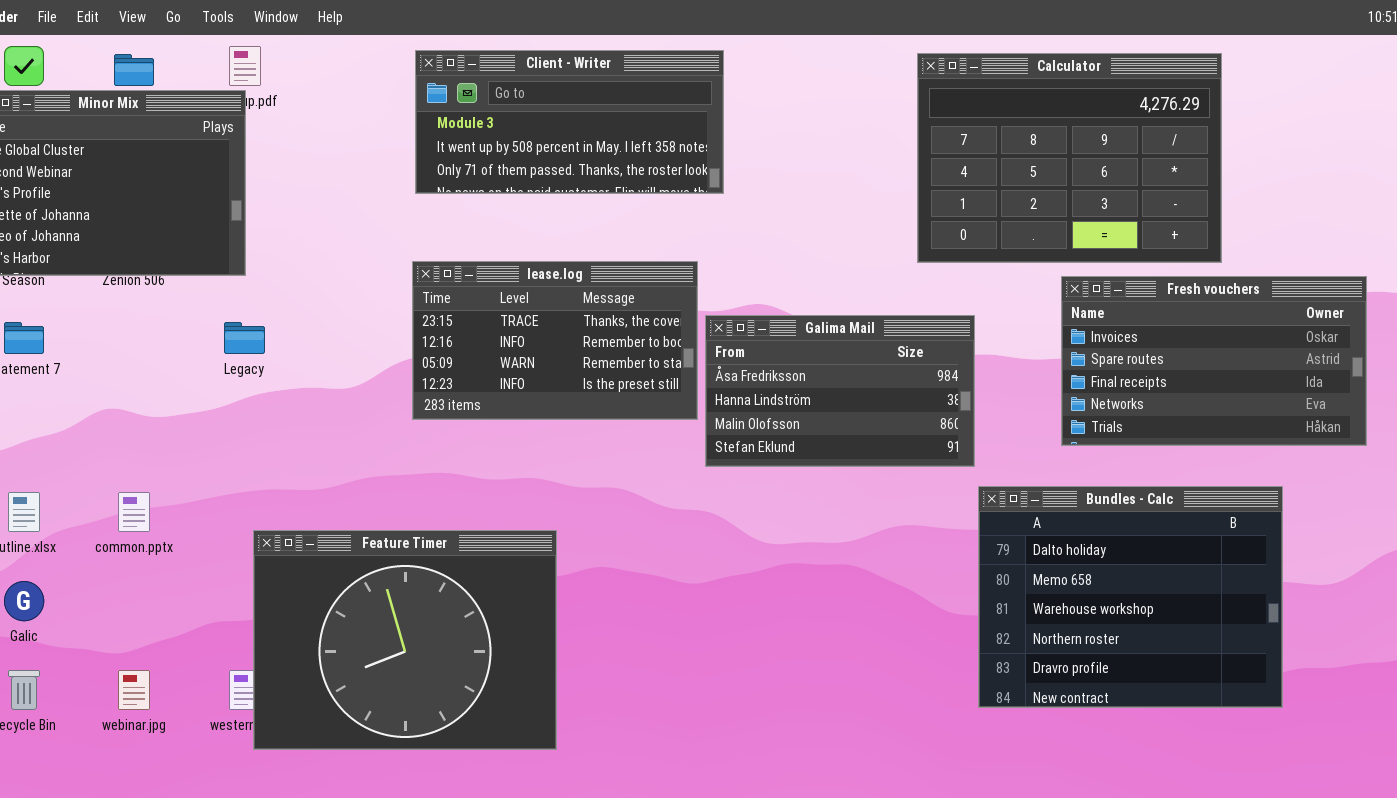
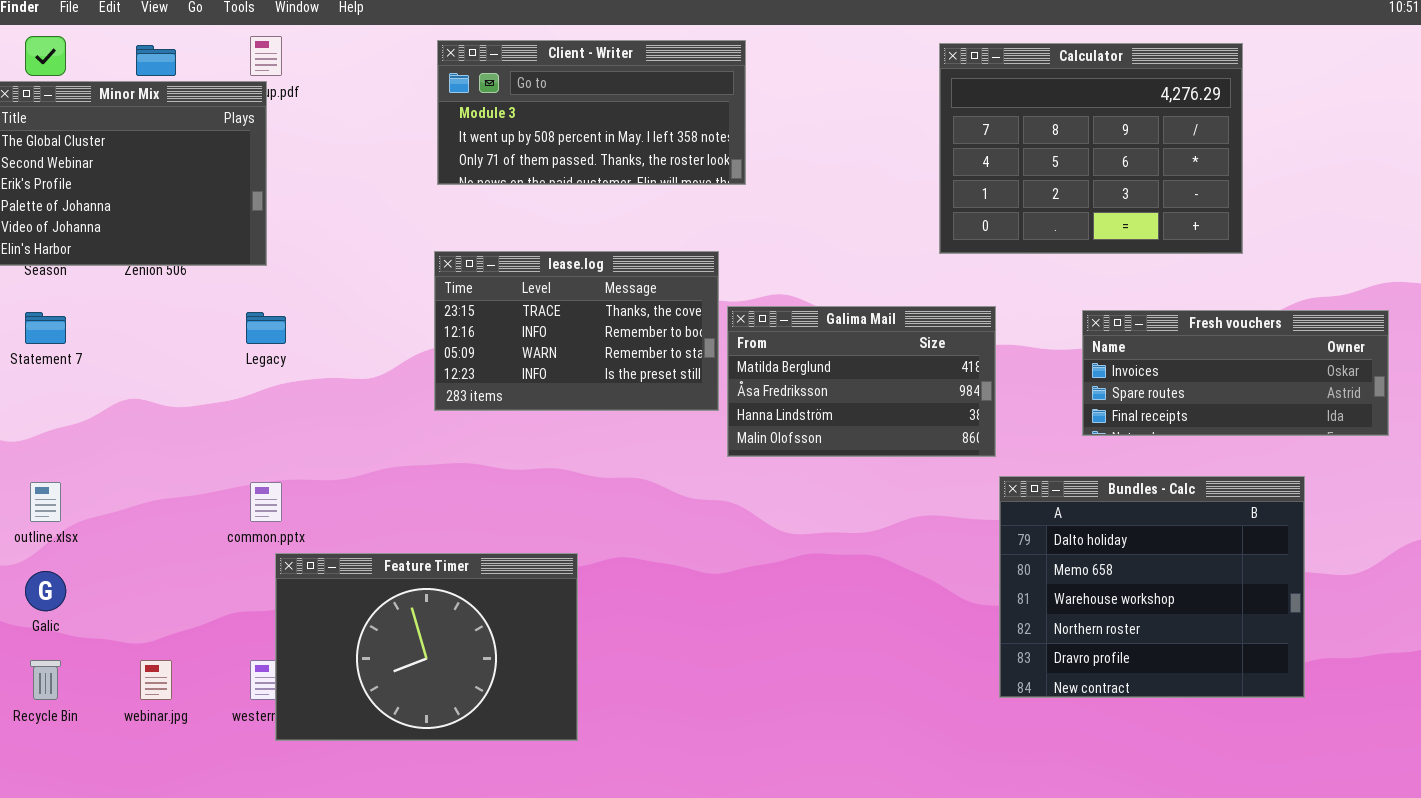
Fresh vouchers: [1061,276,1367,446] -> [1082,310,1389,436], resized
Galima Mail: [705,315,975,467] -> [727,306,996,457], scrolled up 1 row
common.pptx: [118,492,150,532] -> [250,482,282,522], moved
Feature Timer: [253,530,557,750] -> [275,553,578,741], resized

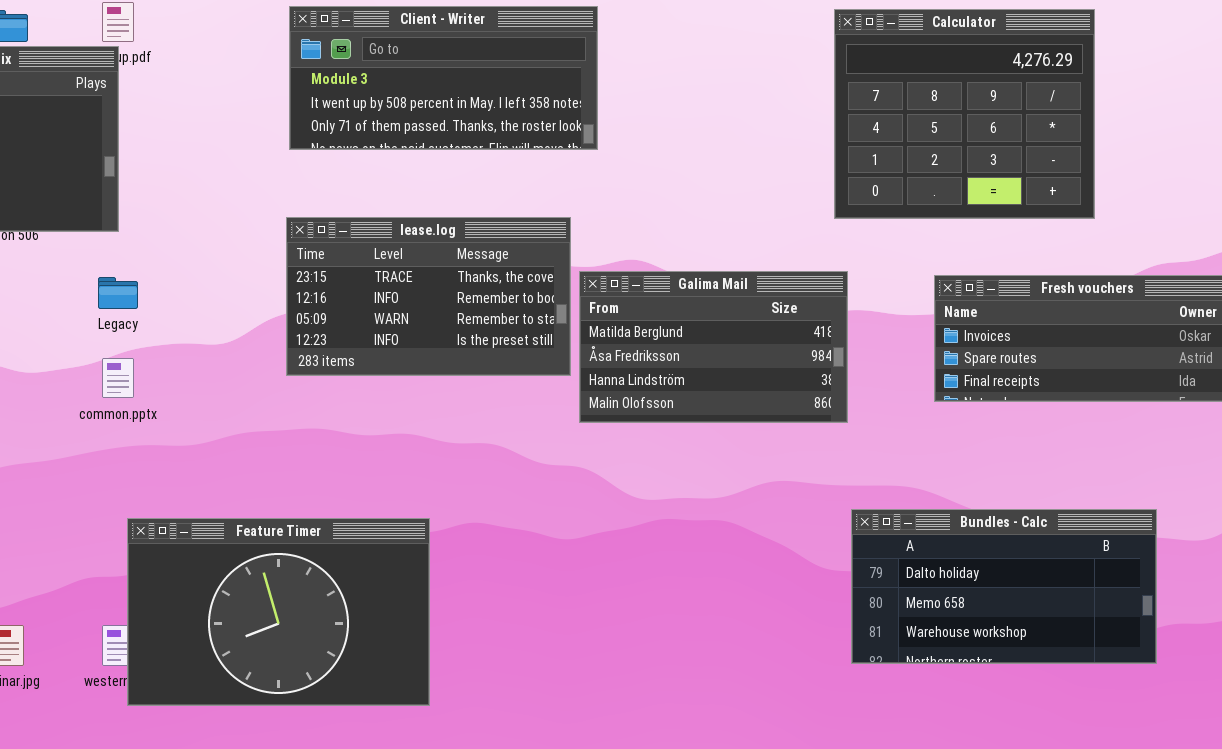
Calculator: [939,43,1243,254] -> [834,9,1095,219], resized
Bundles - Calc: [999,476,1305,698] -> [851,509,1157,664], resized
common.pptx: [250,482,282,522] -> [102,358,134,398], moved

